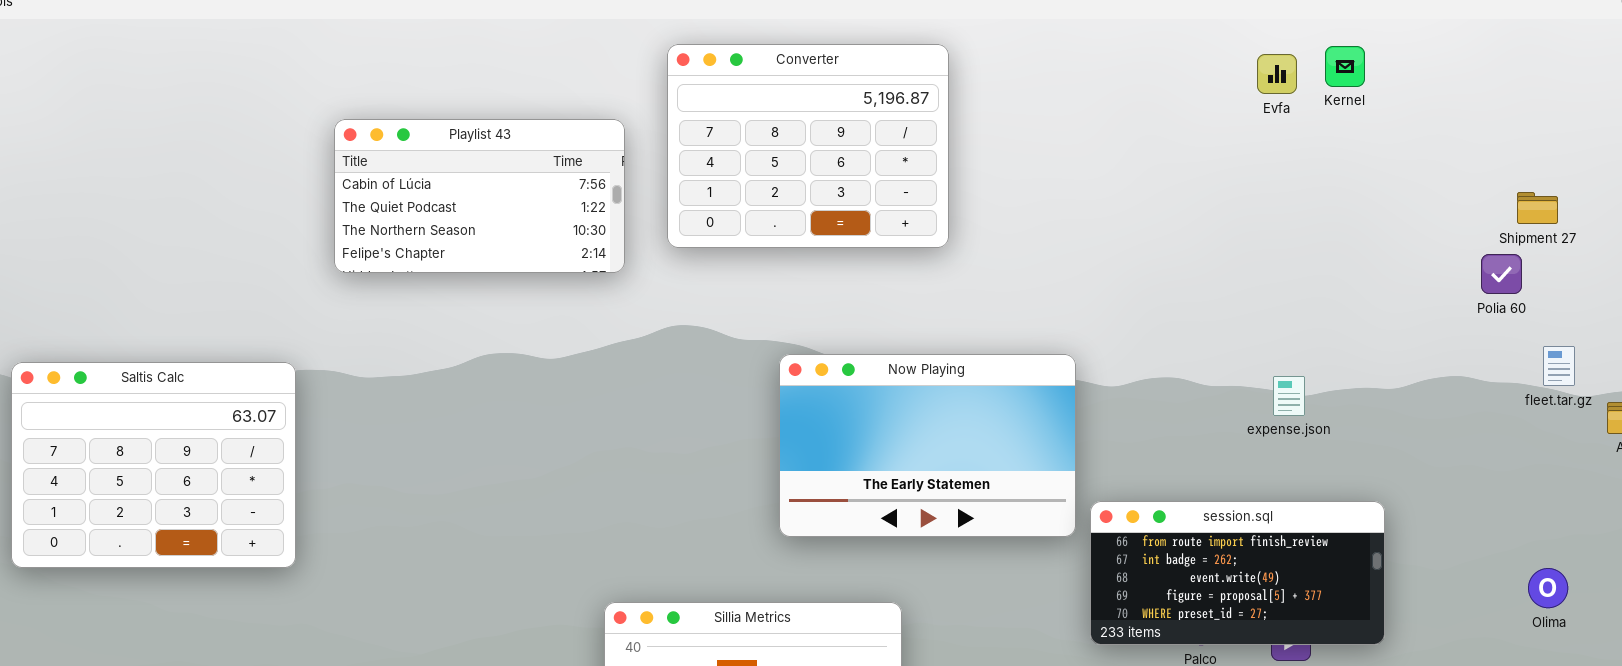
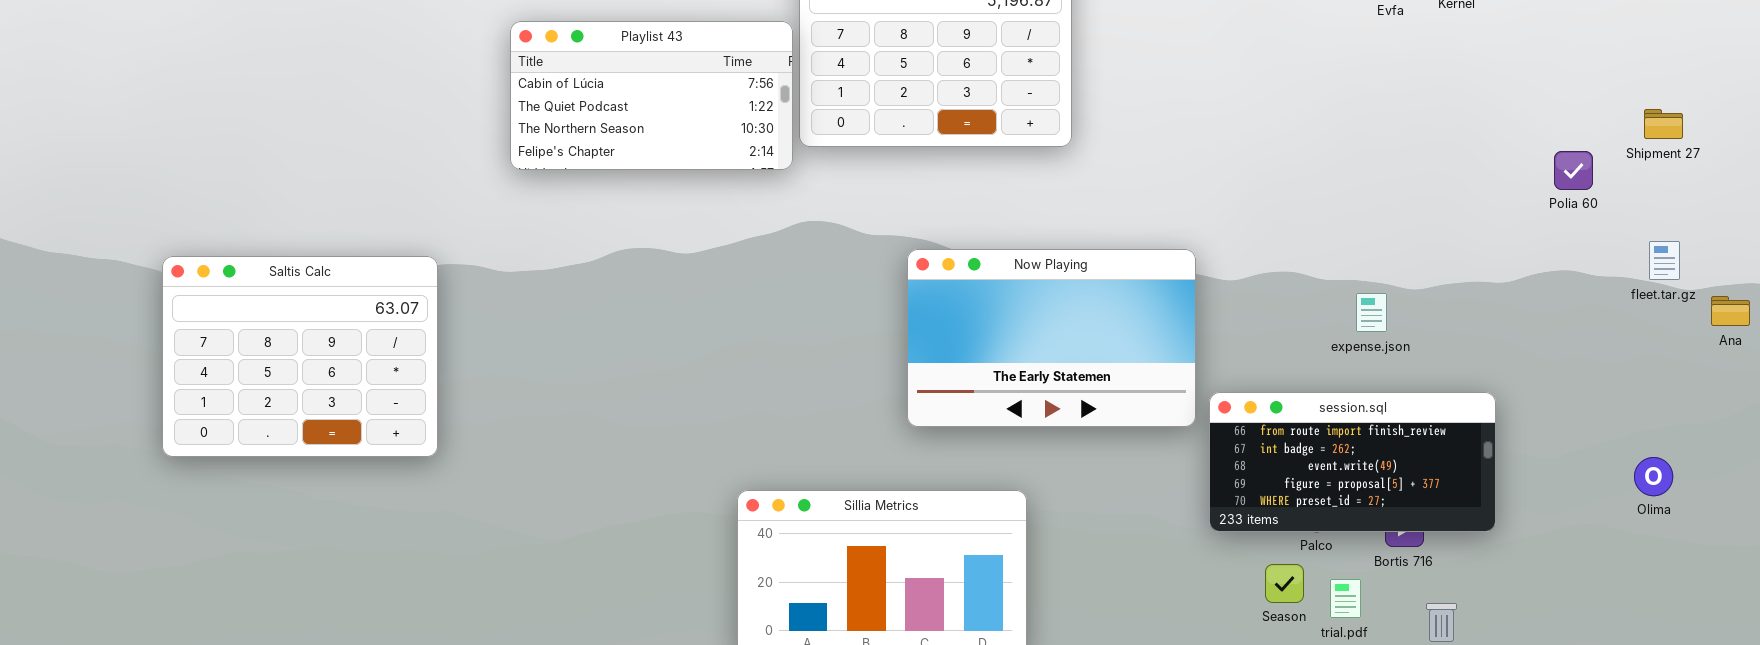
Playlist 43: [334,119,625,273] -> [510,21,793,170], moved
Shipment 27: [1517,192,1558,224] -> [1644,109,1683,139], moved
Polia 60: [1481,254,1522,294] -> [1554,151,1593,190], moved
expense.json: [1273,376,1305,416] -> [1356,293,1387,332], moved

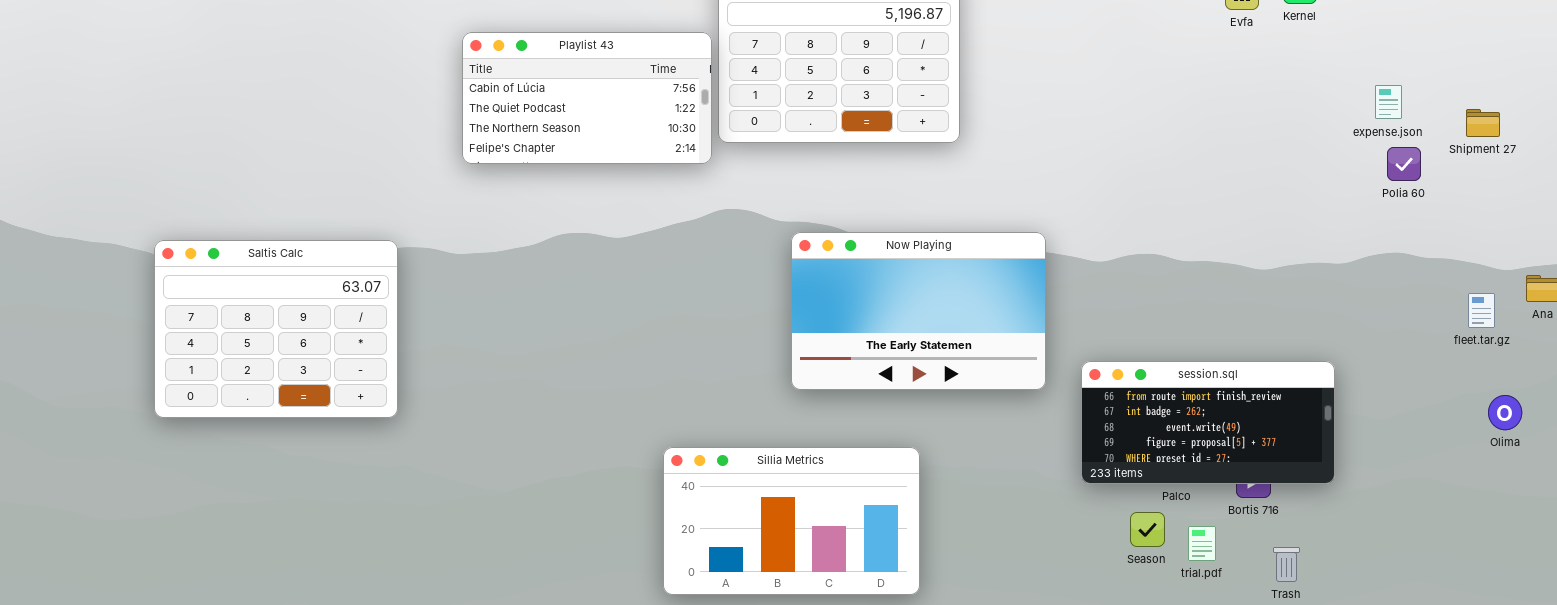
fleet.tar.gz: [1649,241,1680,280] -> [1468,293,1495,328], moved
Now Playing: [907,249,1196,427] -> [791,232,1046,390], moved
expense.json: [1356,293,1387,332] -> [1375,85,1402,119], moved
Olima: [1634,457,1673,496] -> [1488,395,1522,430], moved

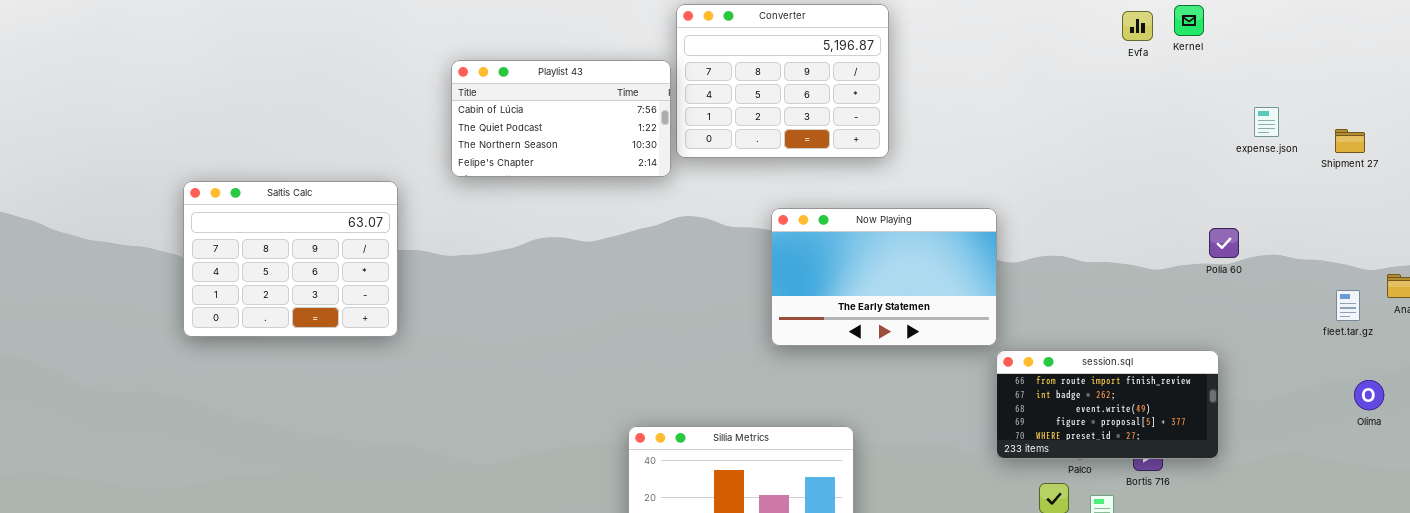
Polia 60: [1387,147,1421,181] -> [1209,228,1239,258], moved
Now Playing: [791,232,1046,390] -> [771,208,997,346], moved
Saltis Calc: [154,240,398,418] -> [183,181,398,337], moved

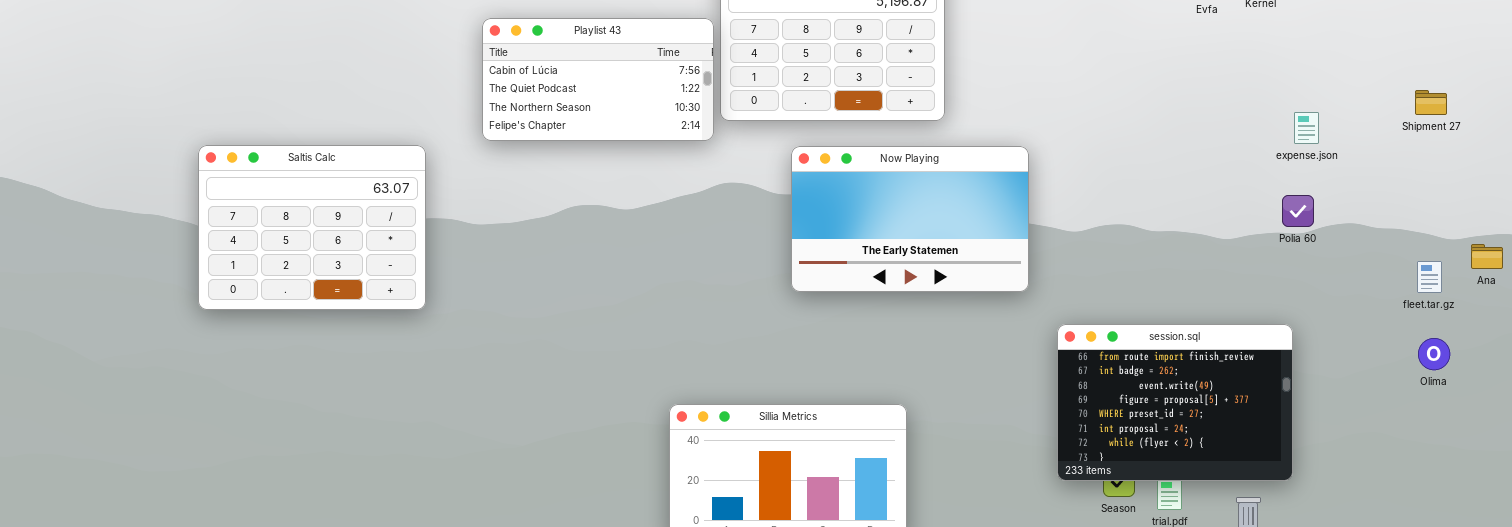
expense.json: [1254,107,1279,137] -> [1294,112,1319,144], moved
Now Playing: [771,208,997,346] -> [791,146,1029,292], moved
session.sql: [996,350,1219,459] -> [1057,324,1293,481], resized
Olima: [1354,380,1384,410] -> [1418,338,1450,370], moved

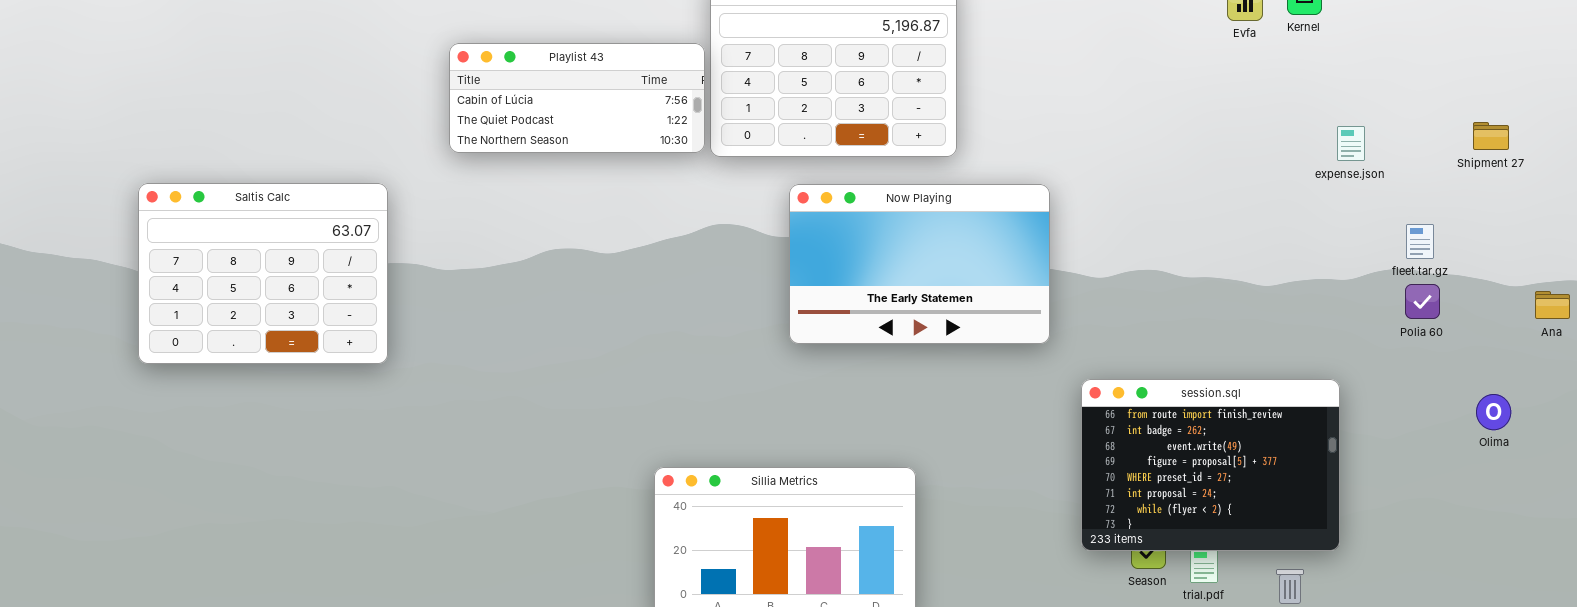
Playlist 43: [482,18,714,141] -> [449,43,705,153], resized
expense.json: [1294,112,1319,144] -> [1337,126,1365,161], moved
Polia 60: [1282,195,1314,227] -> [1405,284,1440,319], moved
fleet.tar.gz: [1417,261,1442,293] -> [1406,224,1434,259], moved

